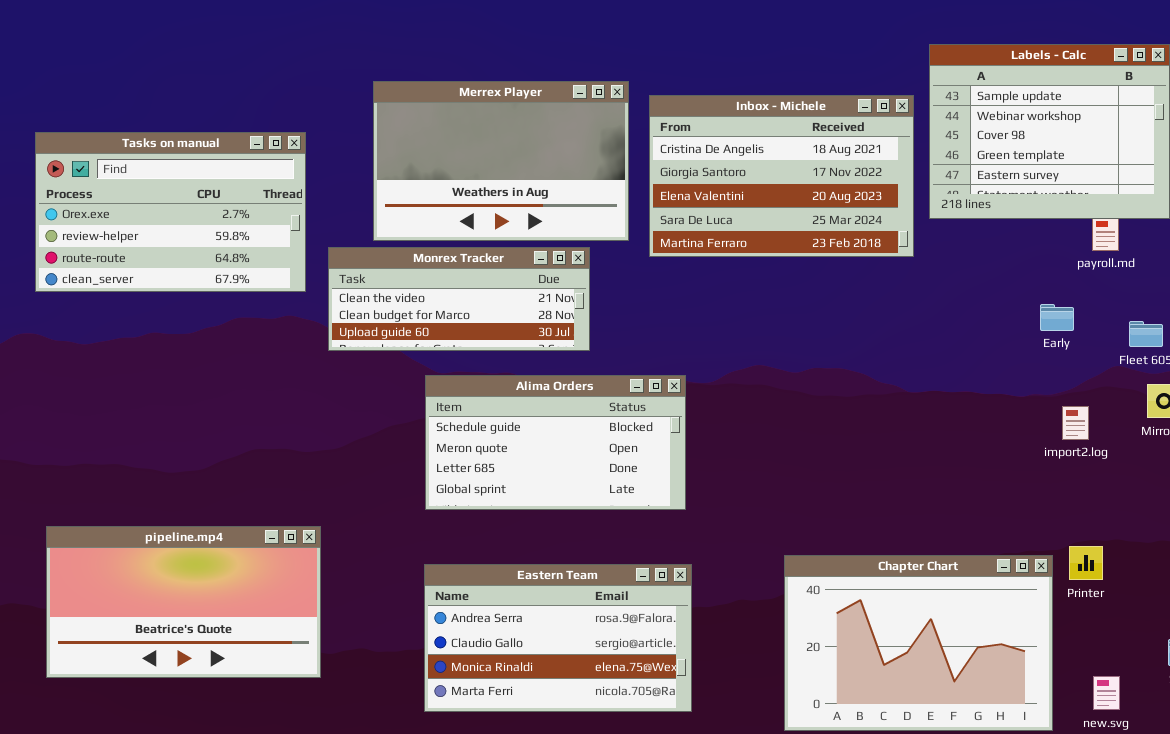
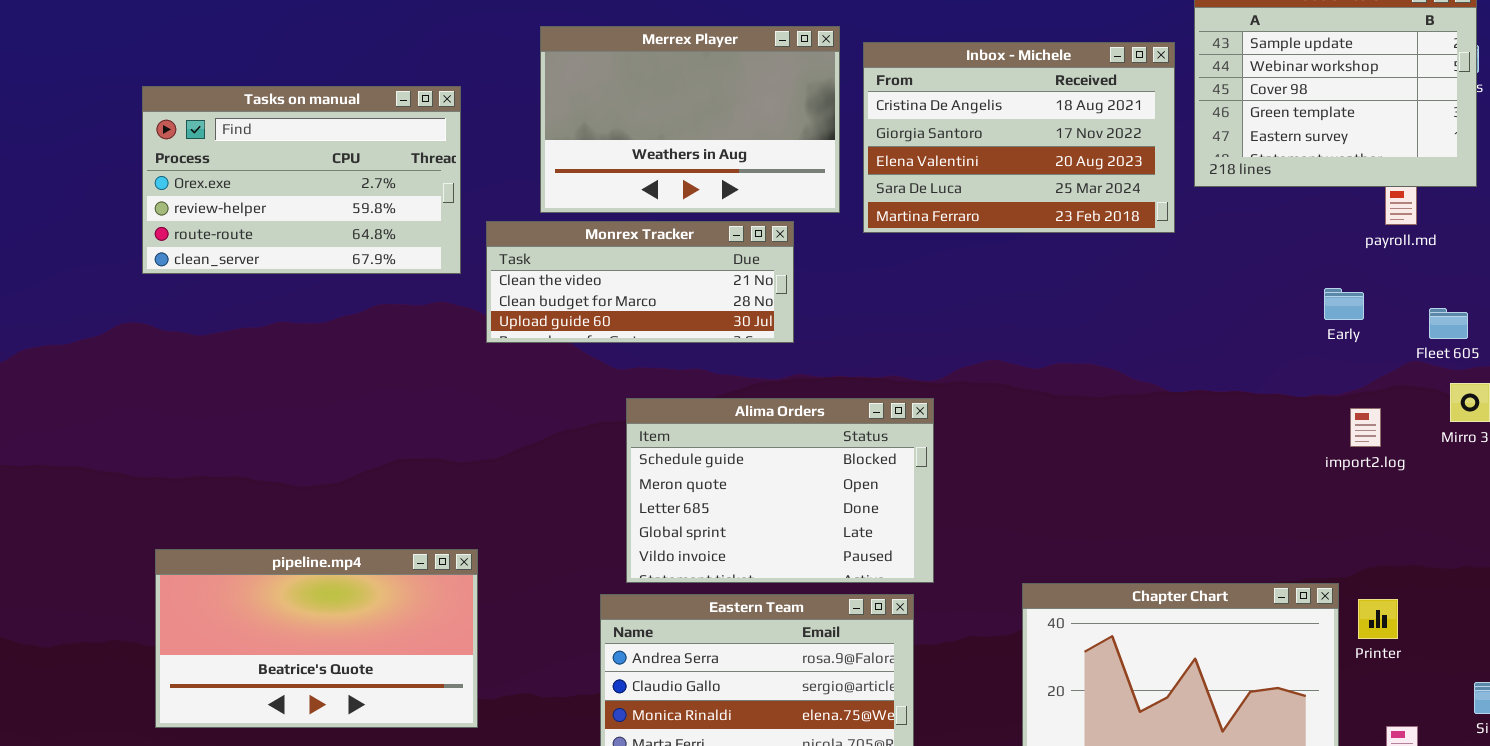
Alima Orders: [425,375,686,510] -> [626,398,934,583], moved, resized
Printer: [1069,546,1103,580] -> [1358,599,1398,639], moved

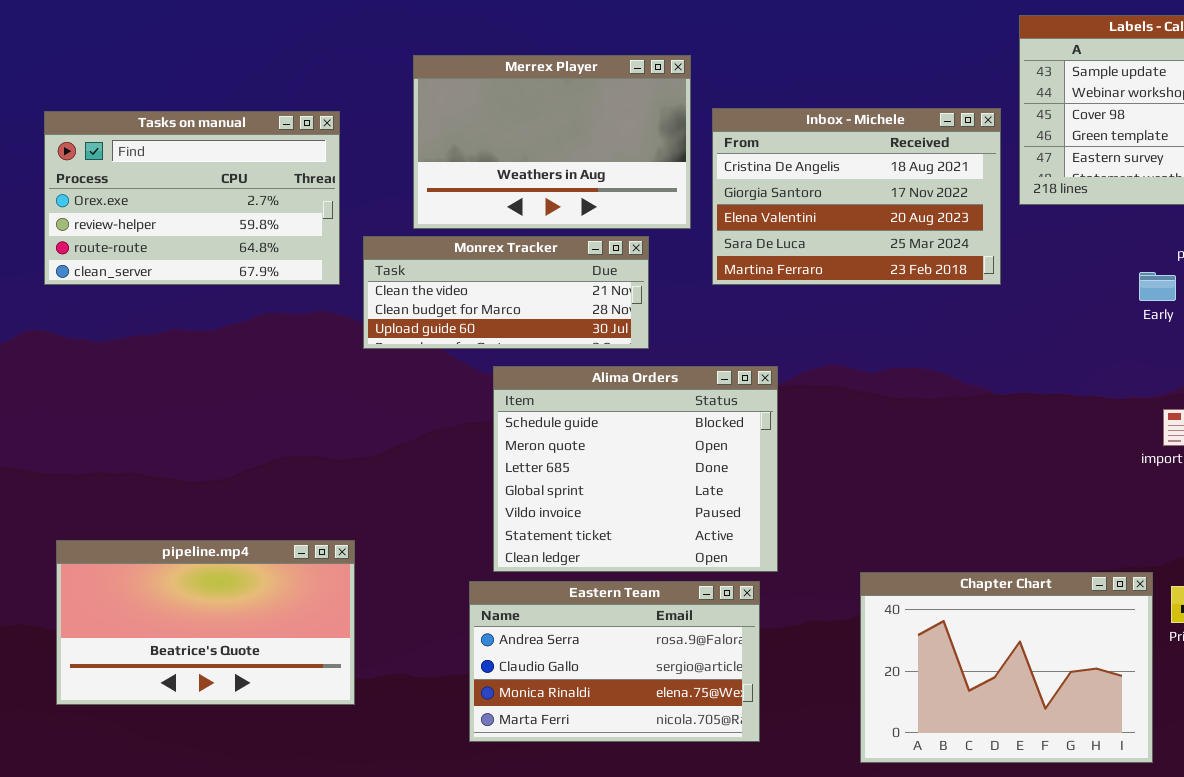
Inbox - Michele: [863,42,1175,233] -> [712,108,1001,285], moved
Early: [1324,288,1364,320] -> [1139,272,1176,301], moved
Alima Orders: [626,398,934,583] -> [493,366,778,572], resized

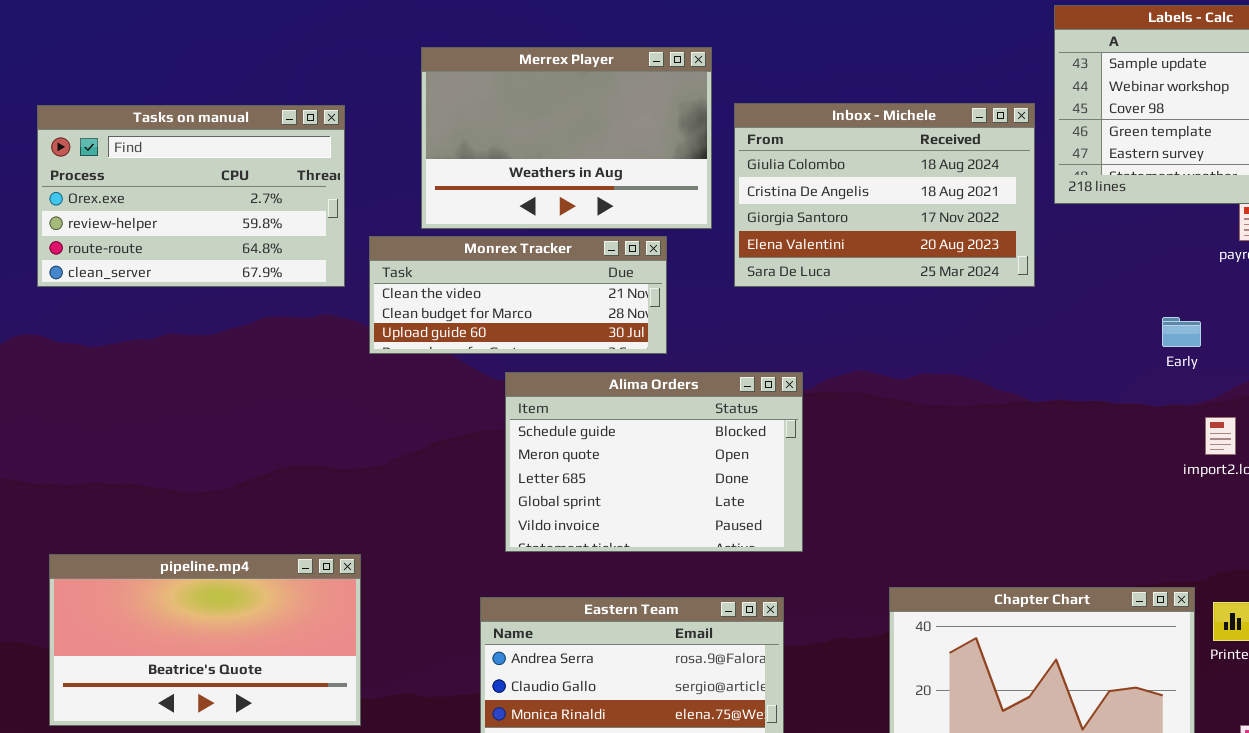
Inbox - Michele: [712,108,1001,285] -> [734,103,1035,287], scrolled up 1 row
Early: [1139,272,1176,301] -> [1162,317,1201,347], moved
Alima Orders: [493,366,778,572] -> [505,372,803,552], resized

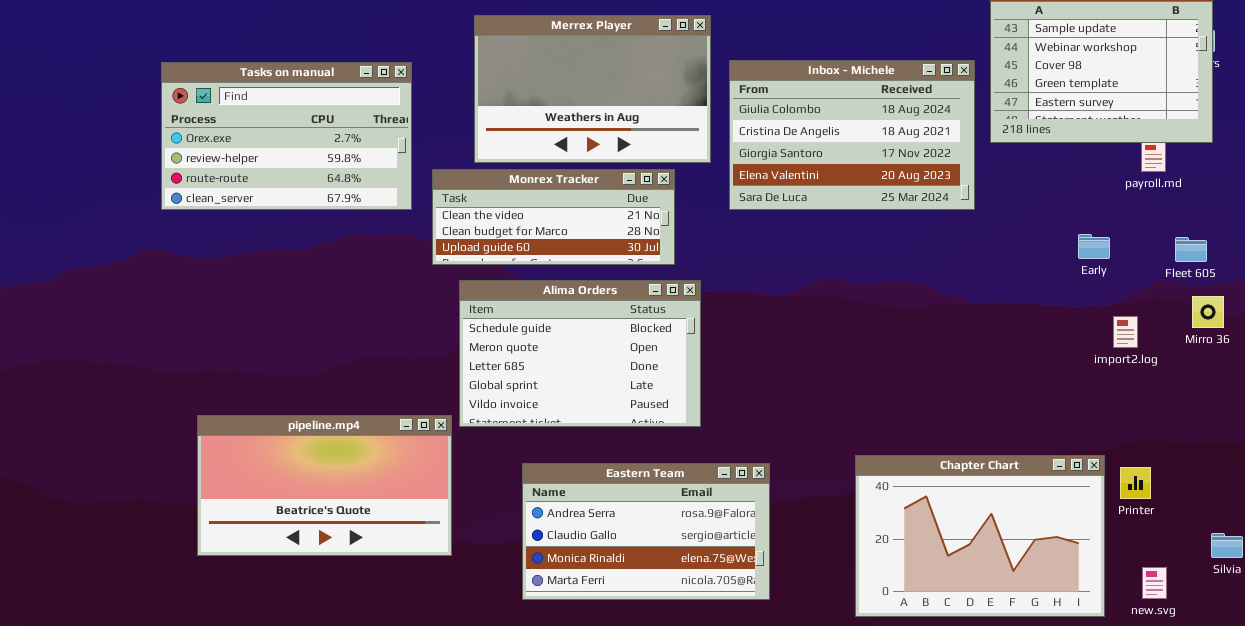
Alima Orders: [505,372,803,552] -> [459,280,701,427], moved
pipeline.mp4: [49,554,361,726] -> [197,415,452,556], moved

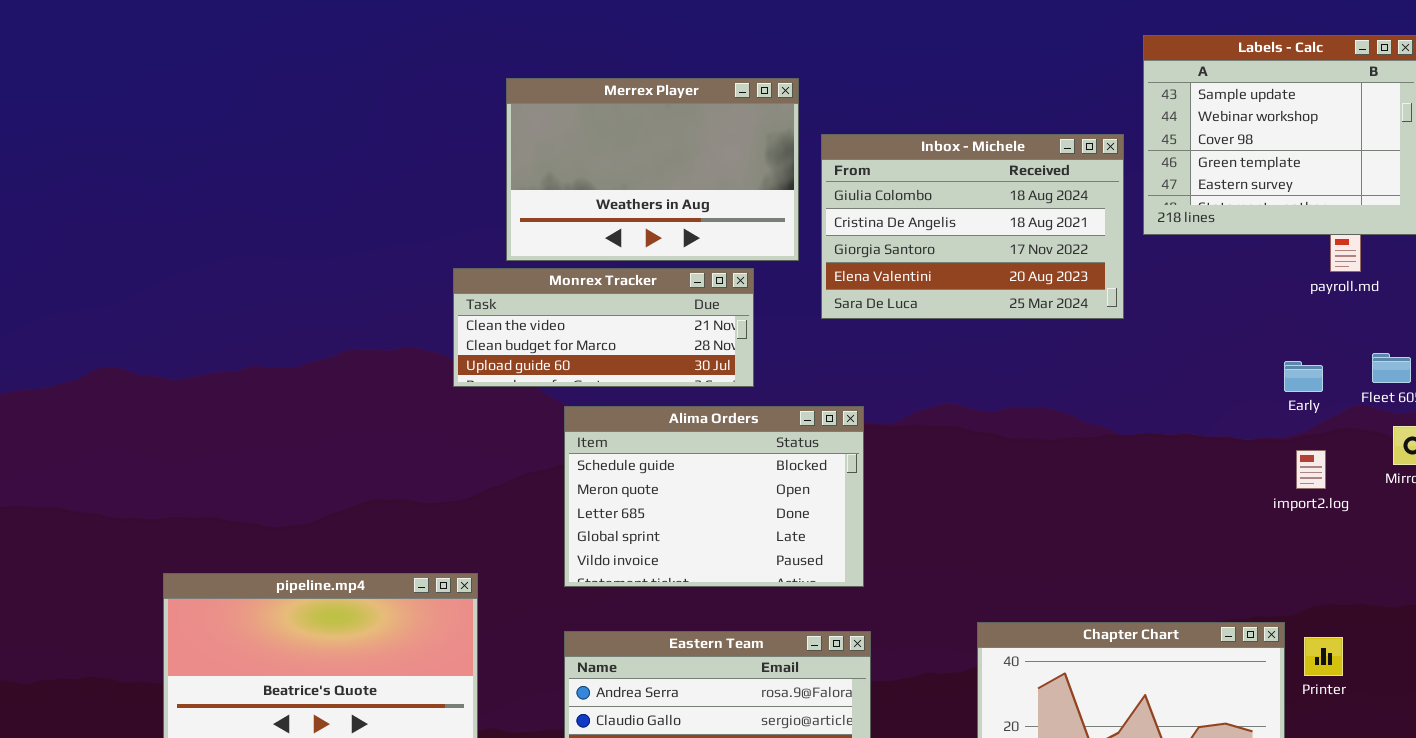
Tasks on manual: [161,62,412,210] -> none, closed
Early: [1078,234,1110,259] -> [1284,361,1323,392], moved
Alima Orders: [459,280,701,427] -> [564,406,864,587], moved

